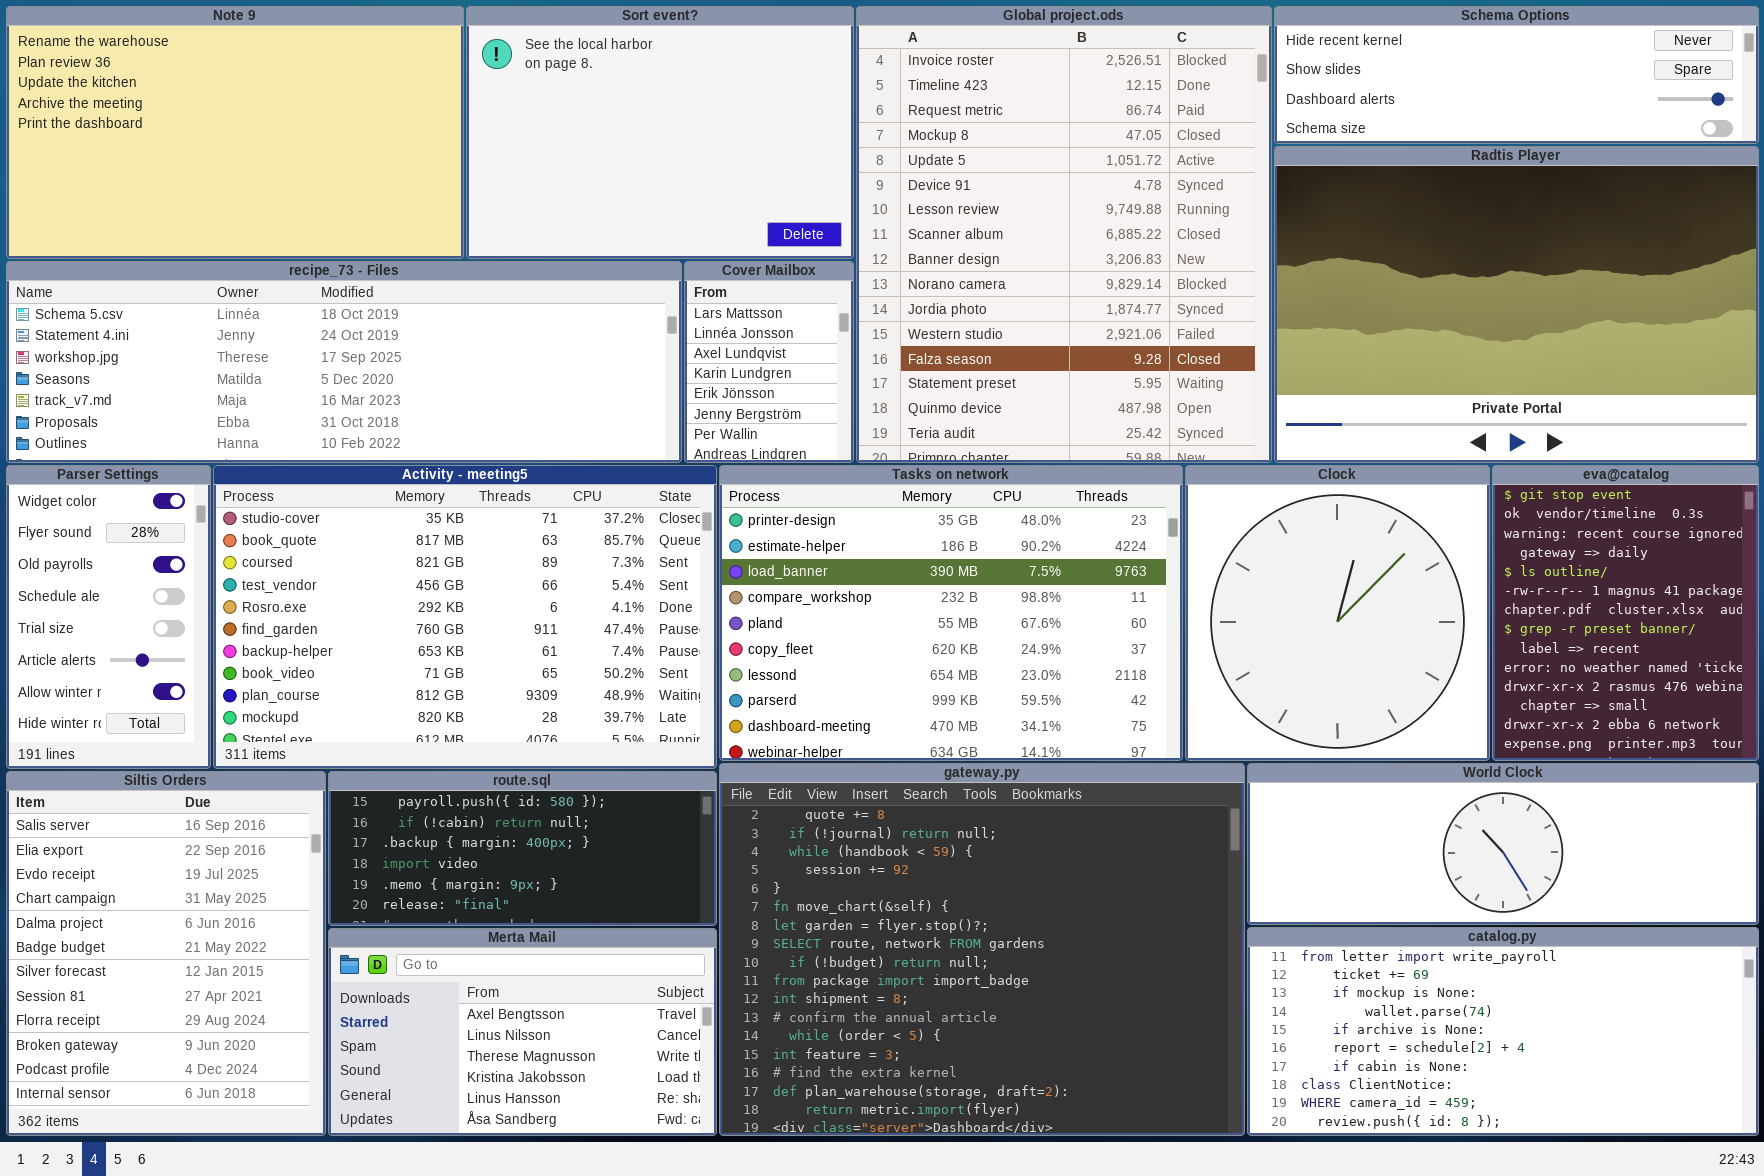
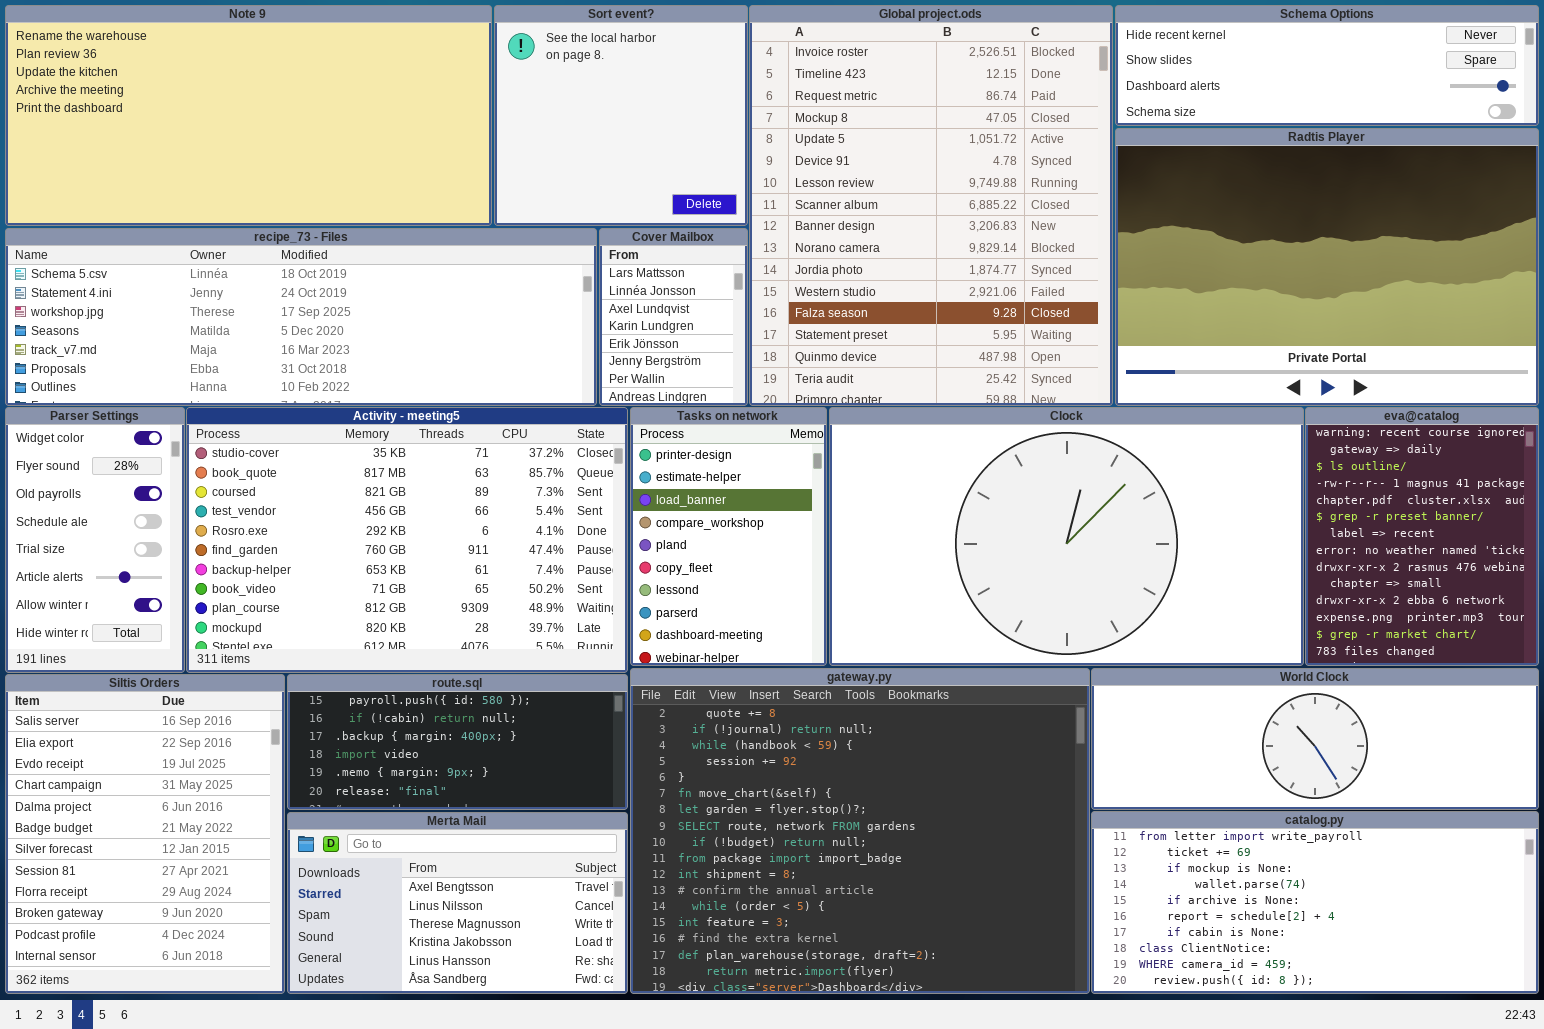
Note 9: [6,6,464,259] -> [5,5,492,226], resized
Sort event?: [466,6,854,259] -> [494,5,748,226], resized
Tasks on network: [719,465,1183,761] -> [630,407,827,666], resized
Clock: [1185,465,1490,761] -> [829,407,1304,666], resized
eva@catalog: [1492,465,1759,761] -> [1305,407,1539,666], scrolled down 2 rows

